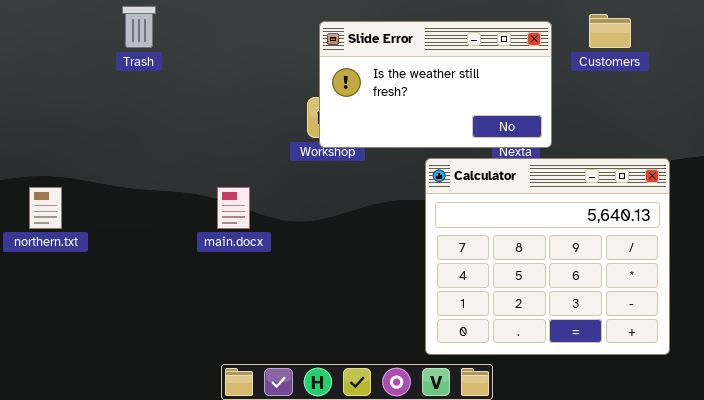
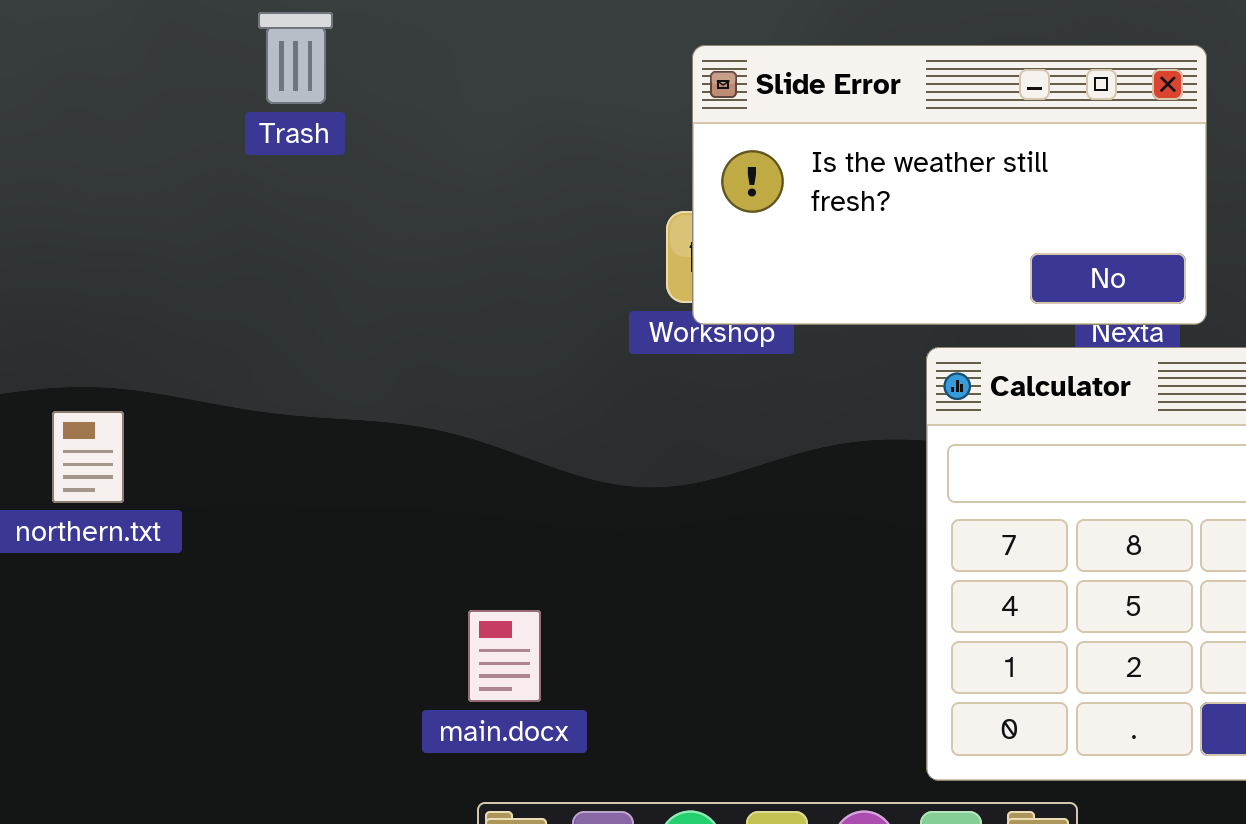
main.docx: [217,187,250,229] -> [468,610,541,702], moved

